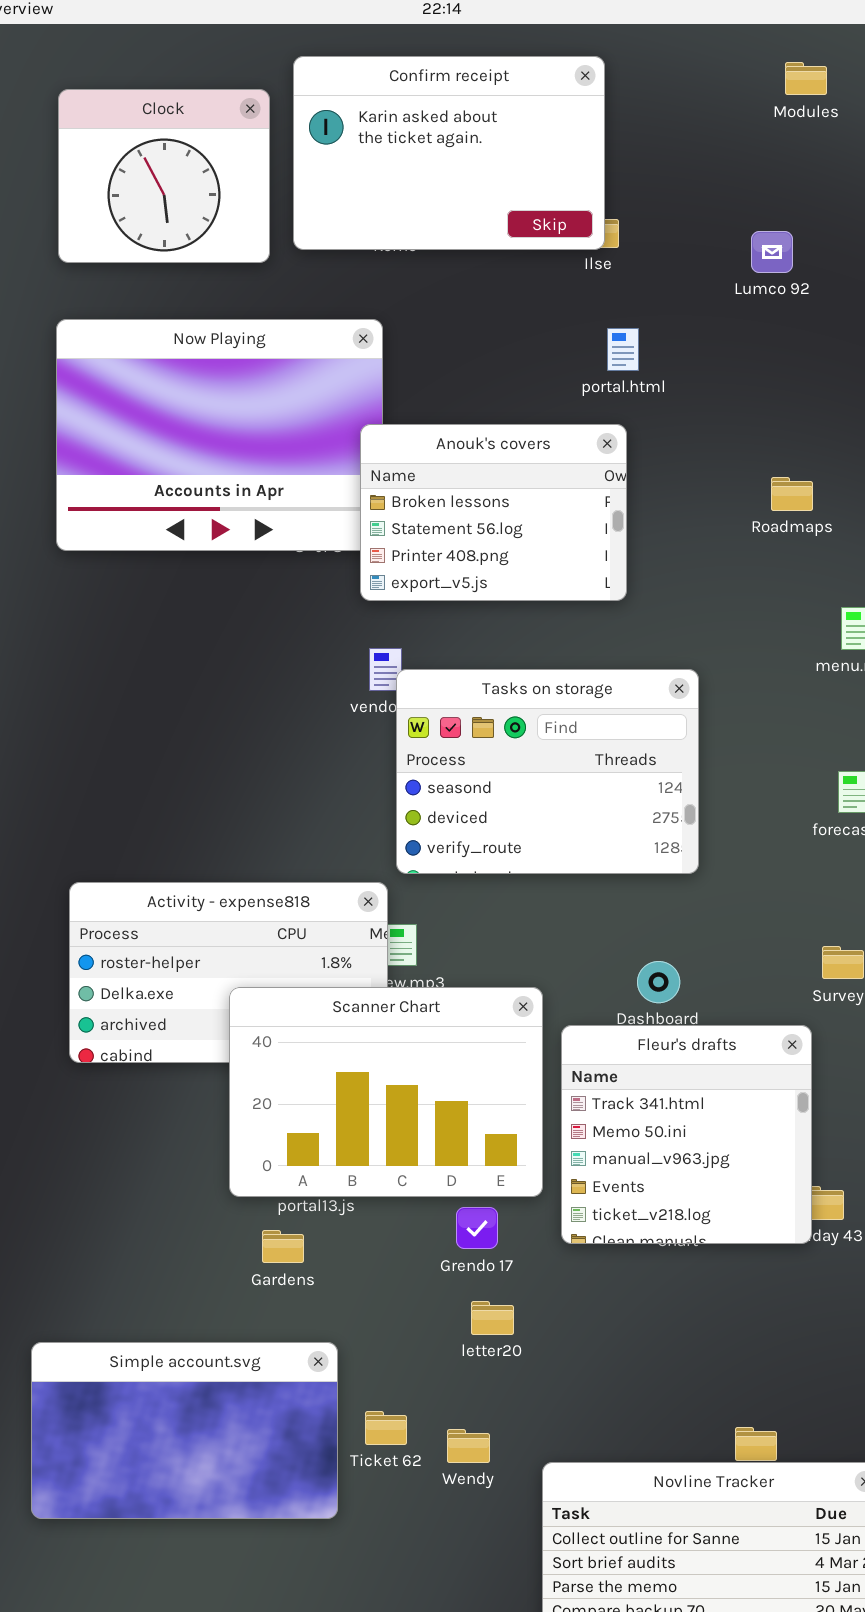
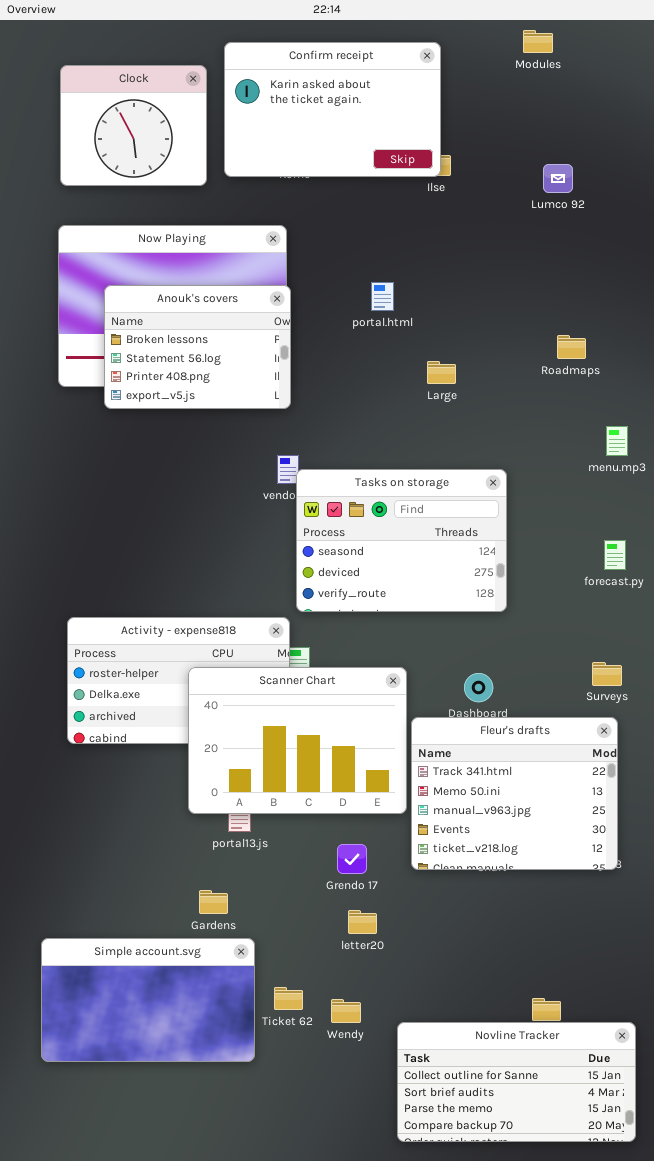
Modules: [785,62,827,95] -> [523,30,553,53], moved
portal.html: [607,328,639,371] -> [371,282,394,311], moved
Anouk's covers: [360,424,627,601] -> [104,285,291,409], moved
Scanner Chart: [229,987,543,1197] -> [188,667,407,814], moved
Fleur's drafts: [561,1025,812,1244] -> [411,717,618,870], resized
Gardens: [262,1230,304,1263] -> [199,890,228,914], moved

